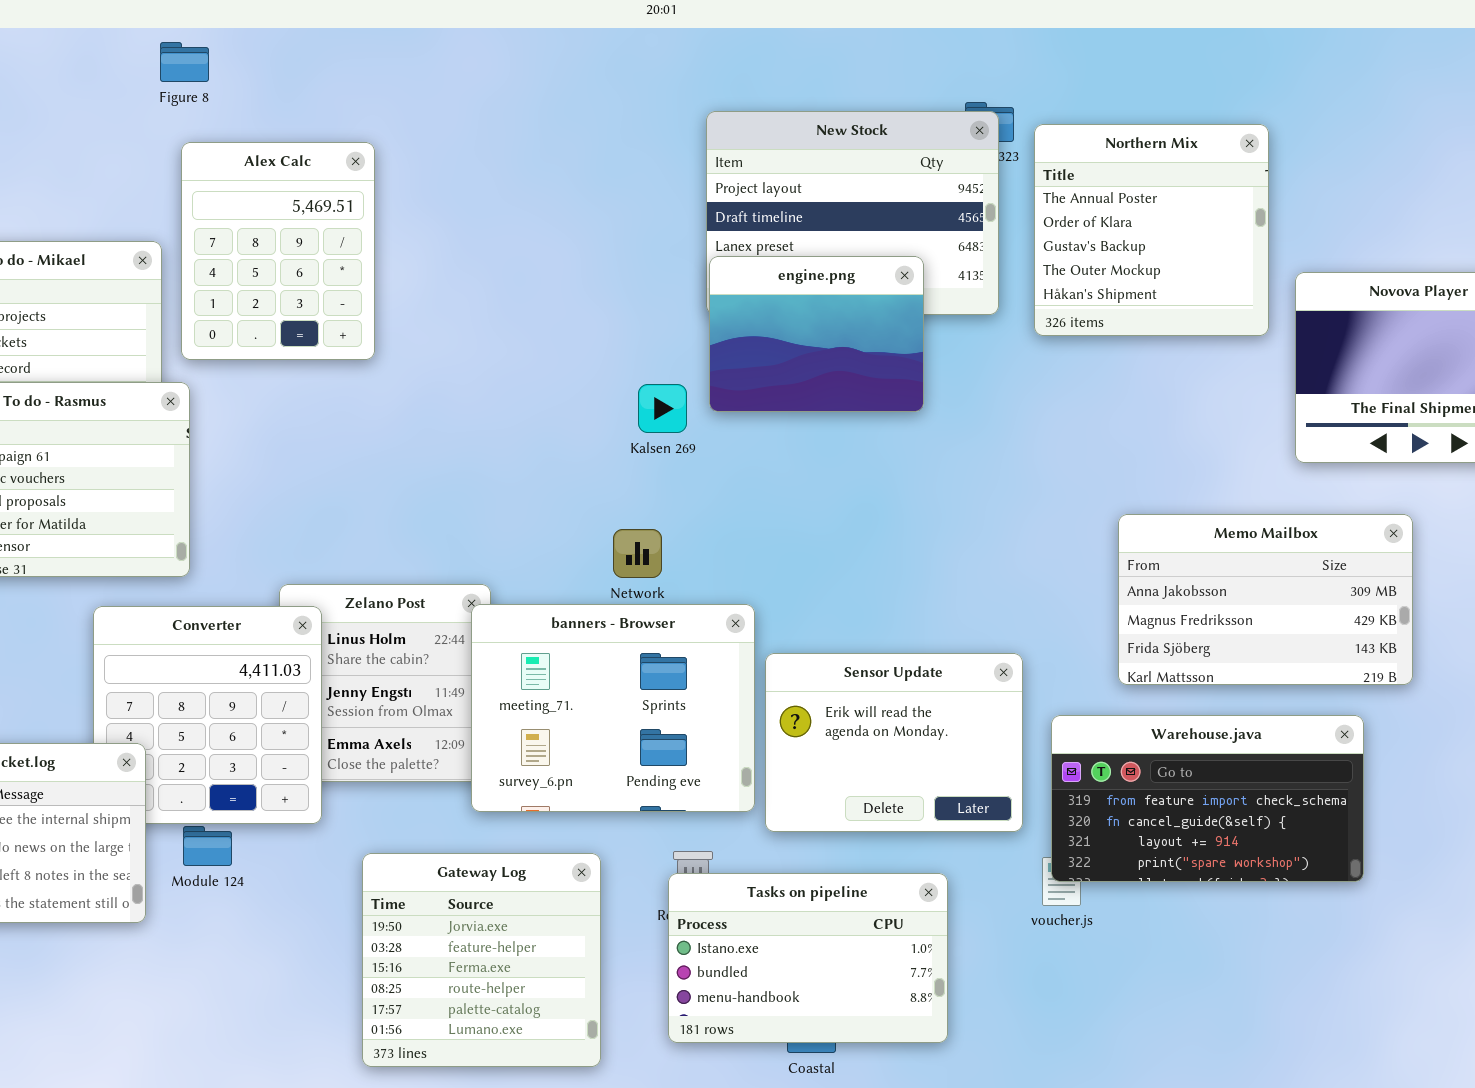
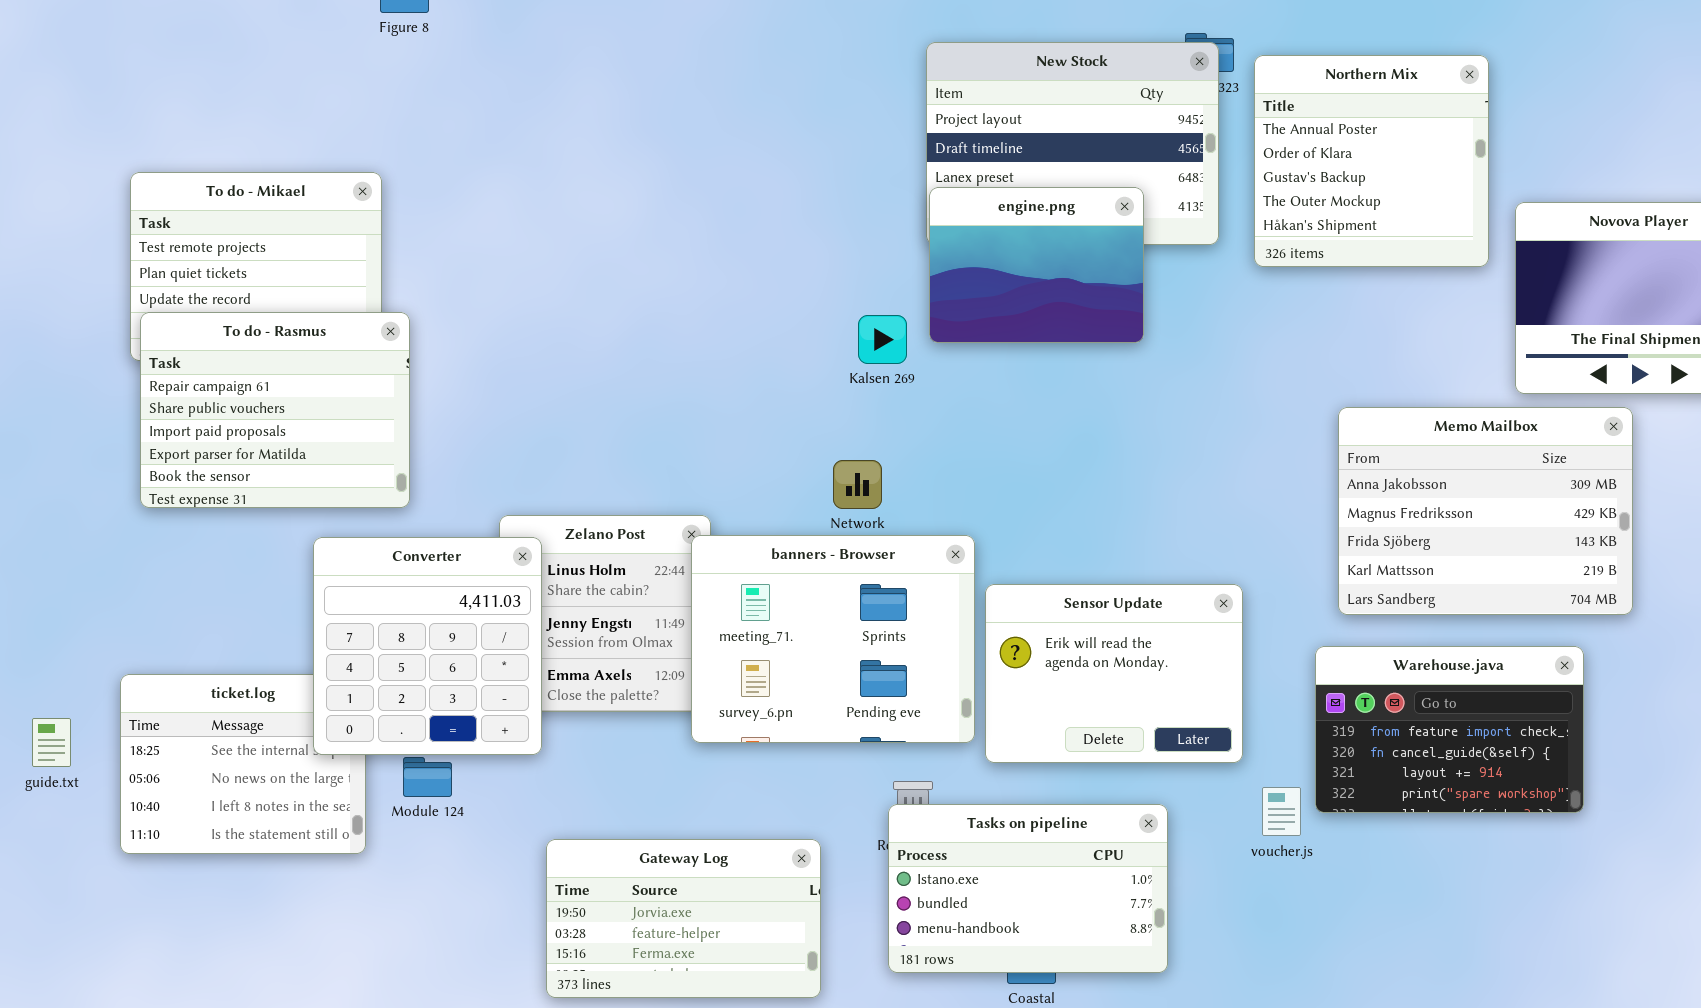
Alex Calc: [181,142,375,360] -> none, closed
Memo Mailbox: [1118,514,1413,685] -> [1338,407,1633,615], resized
Converter: [93,606,322,824] -> [313,537,542,755], raised
Warehouse.java: [1051,715,1364,882] -> [1315,646,1584,813], resized
Gateway Log: [362,853,601,1067] -> [546,839,821,998], resized

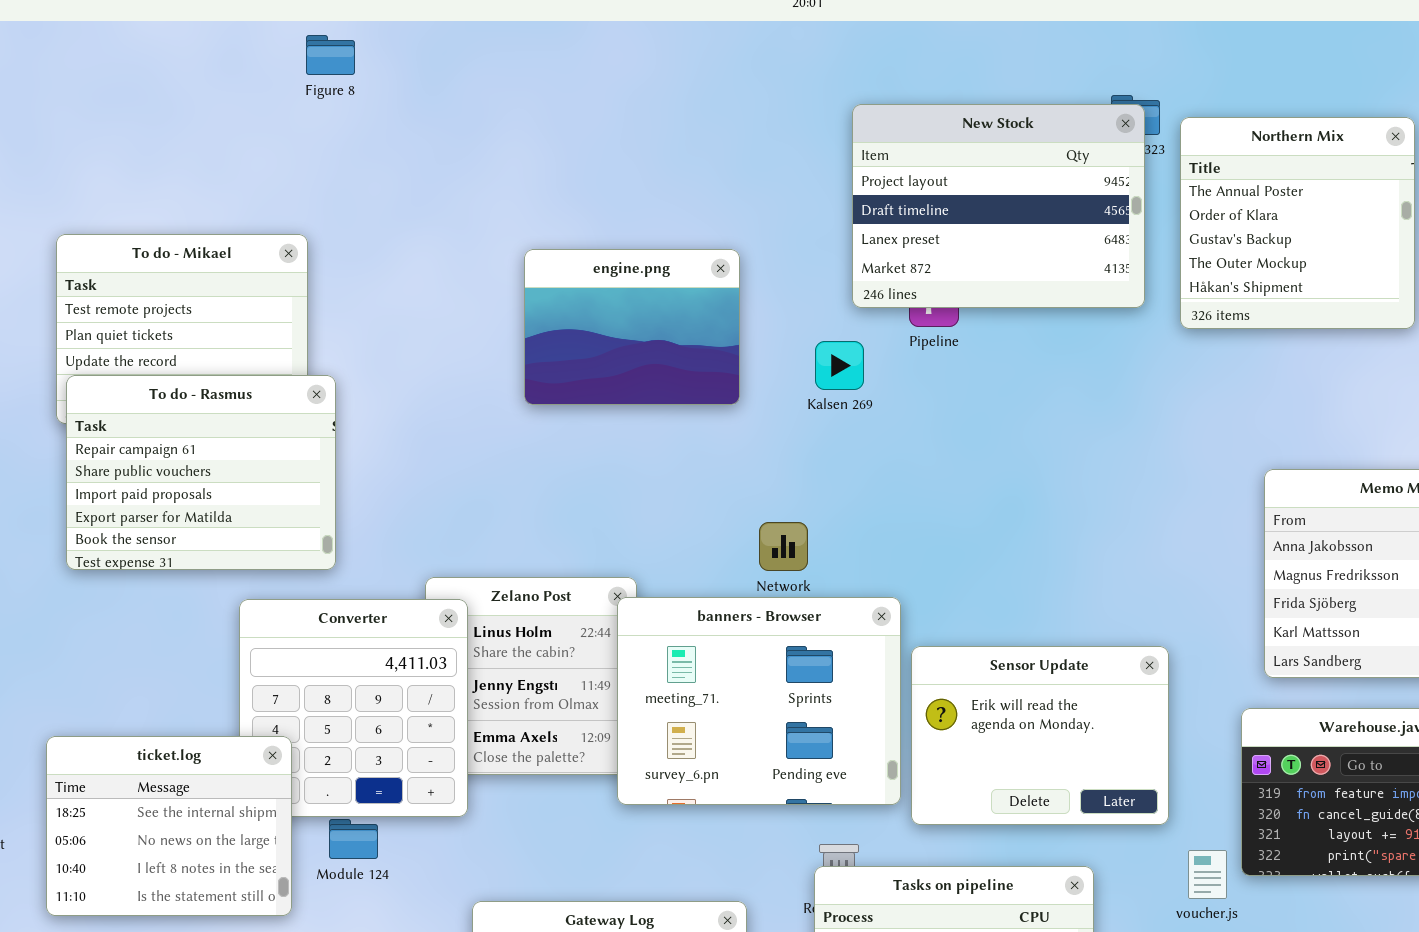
engine.png: [929,187,1144,343] -> [524,249,740,405], moved
Kalsen 269: [858,315,907,364] -> [815,341,864,390], moved
ticket.log: [120,674,366,854] -> [46,736,292,916], raised

